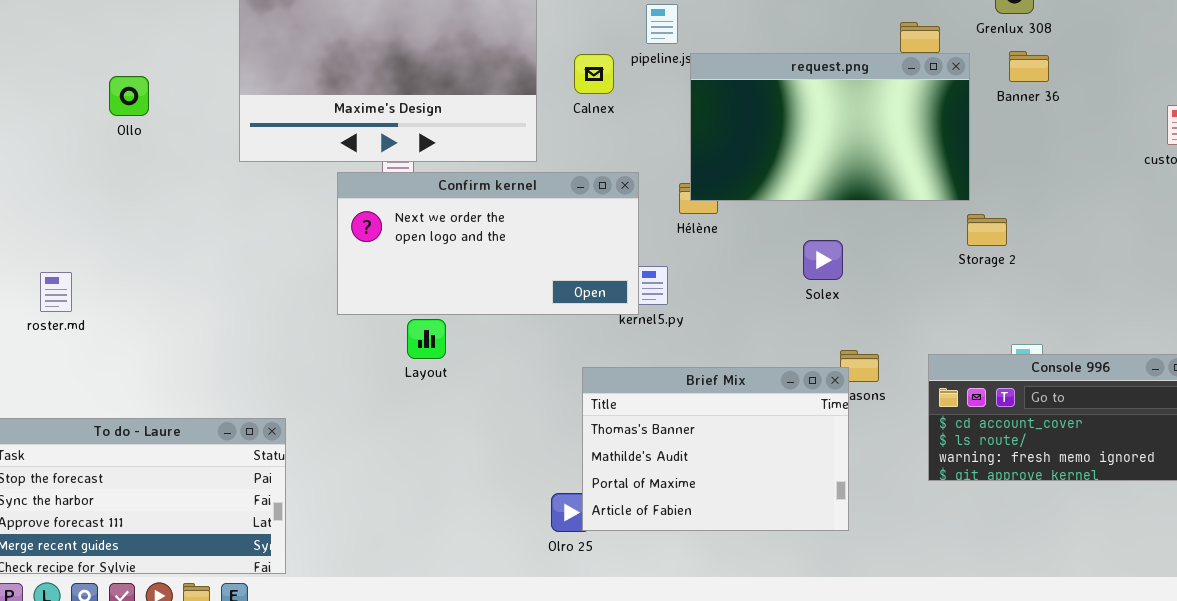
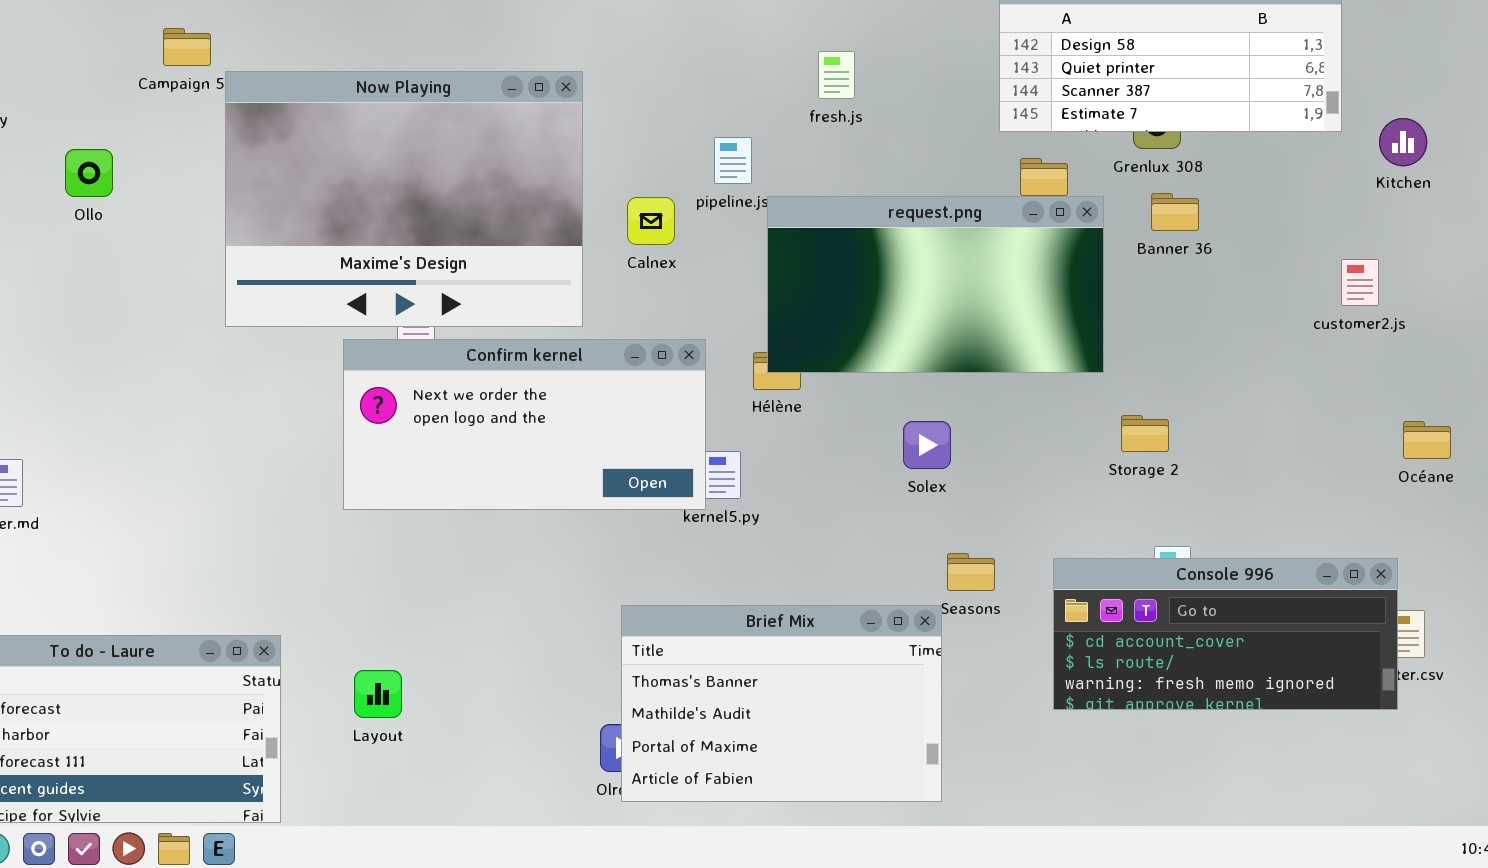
Ollo: [109,76,149,116] -> [65,149,113,197], moved
Storage 2: [967,214,1007,246] -> [1121,415,1169,452], moved
Layout: [407,319,446,359] -> [354,670,402,718], moved
Brief Mix: [582,367,849,531] -> [621,605,942,802], moved

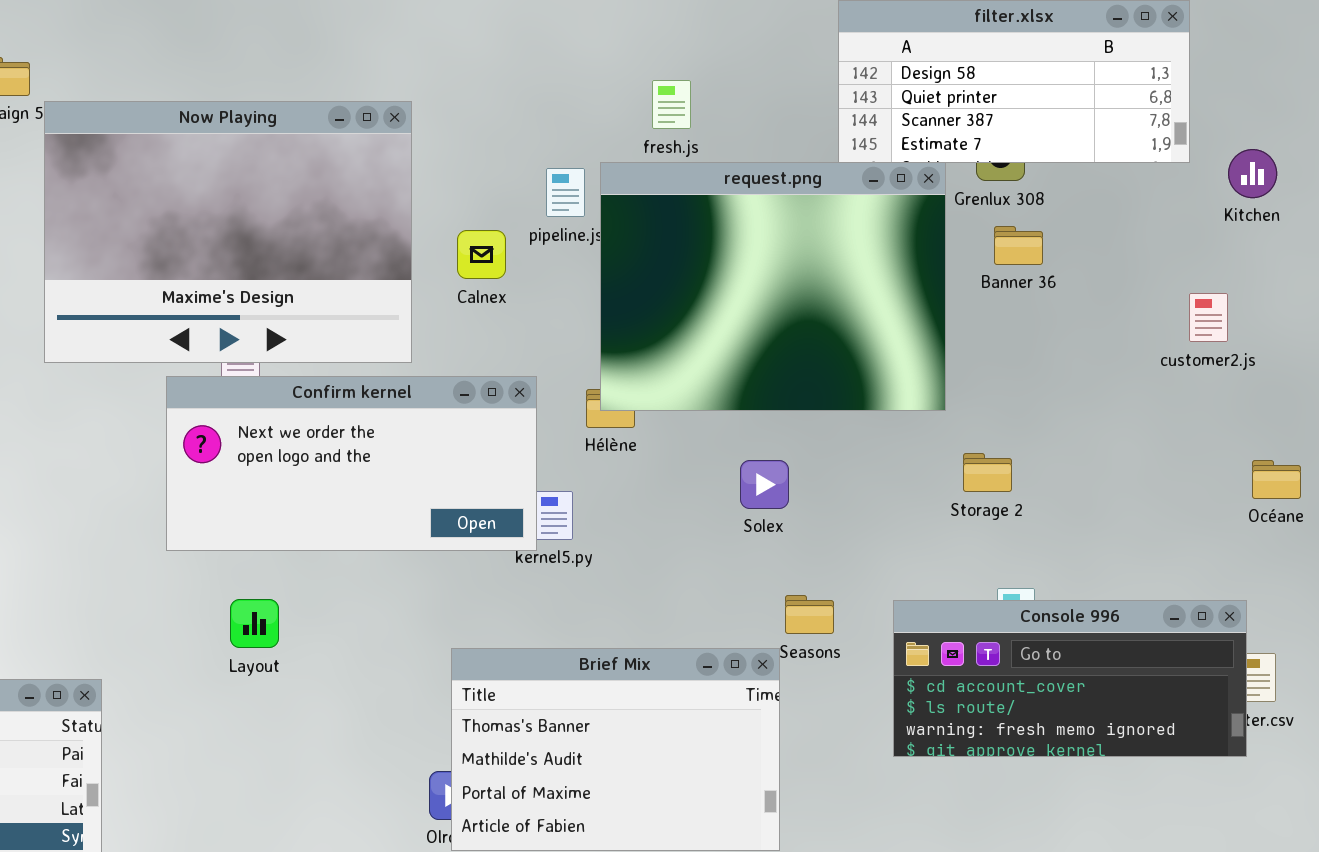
request.png: [767,196,1104,373] -> [600,162,946,411], resized
Layout: [354,670,402,718] -> [230,599,279,648], moved

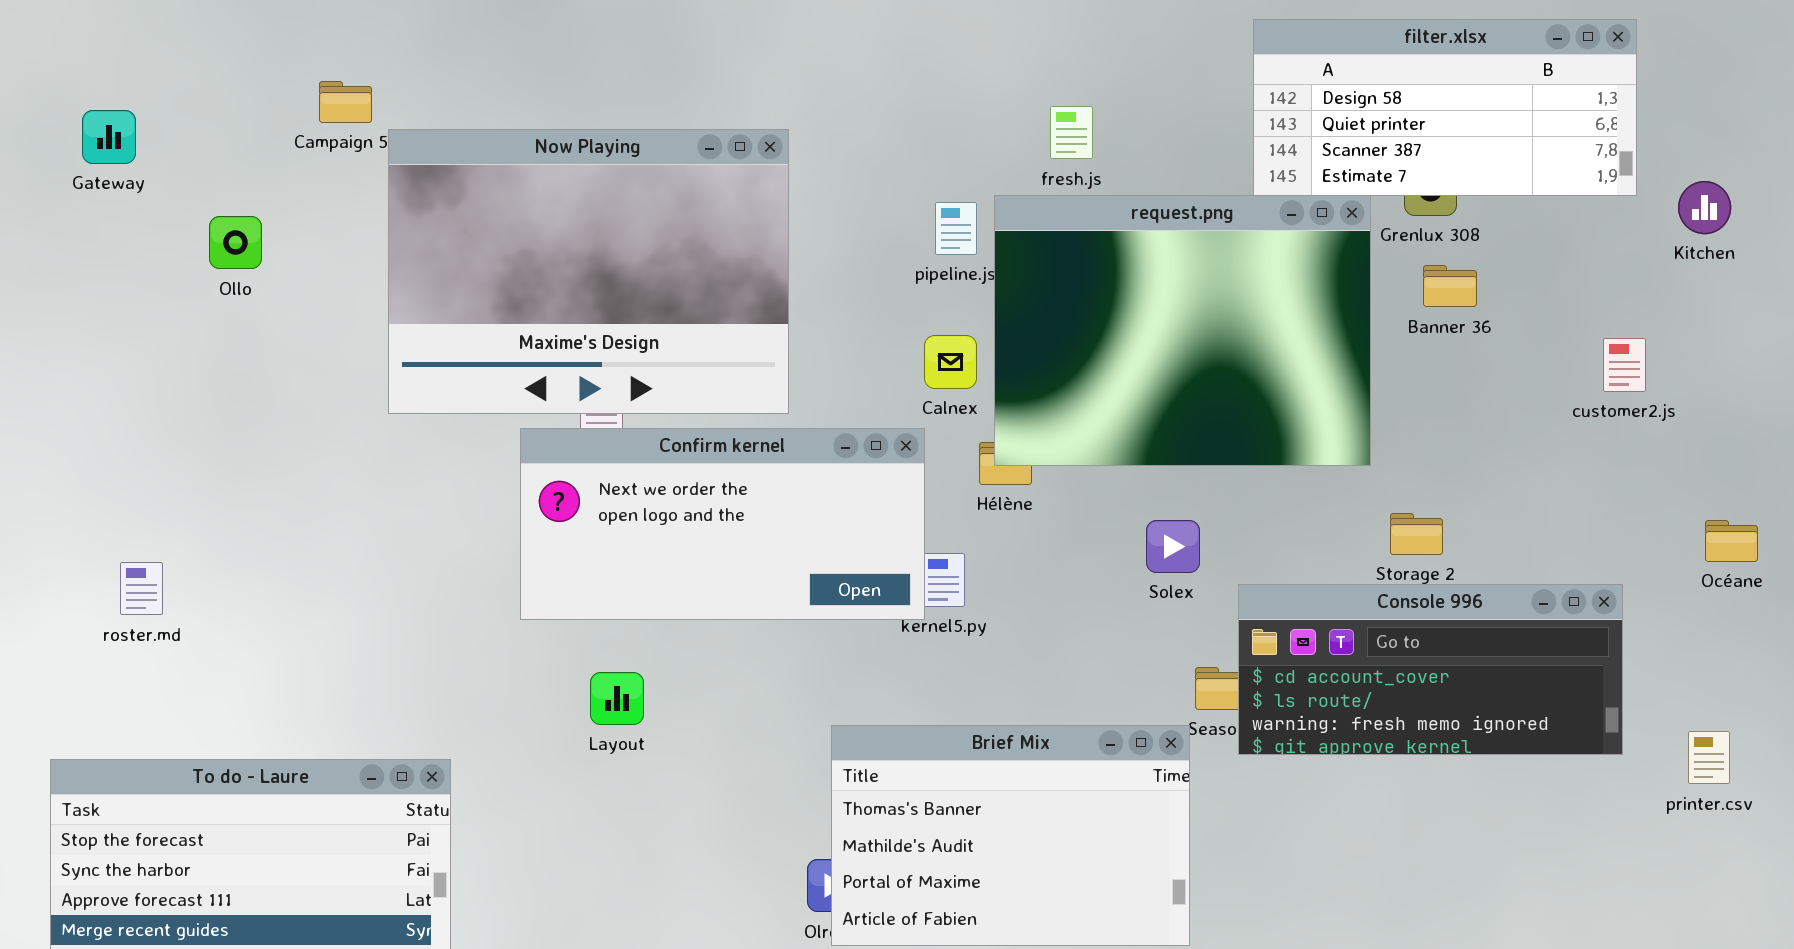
Calnex: [457,230,506,279] -> [924,335,977,389], moved
customer2.js: [1189,293,1228,342] -> [1603,338,1646,392], moved
Console 996: [893,600,1247,757] -> [1238,584,1623,755], moved

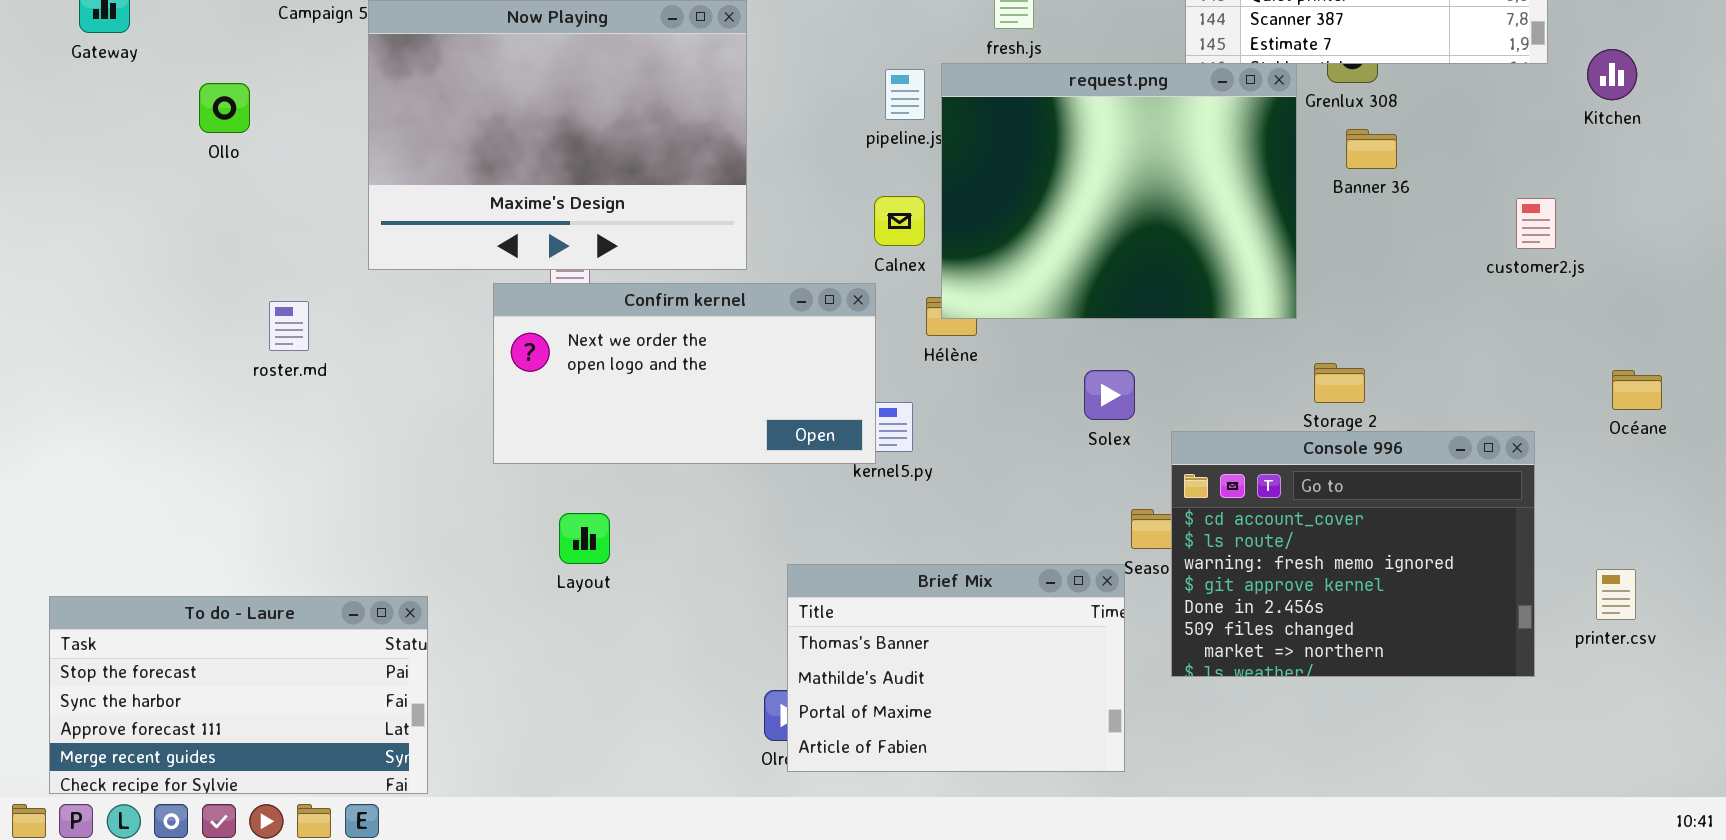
roster.md: [120,562,163,615] -> [269,301,309,351], moved
Console 996: [1238,584,1623,755] -> [1171,431,1535,677], resized

